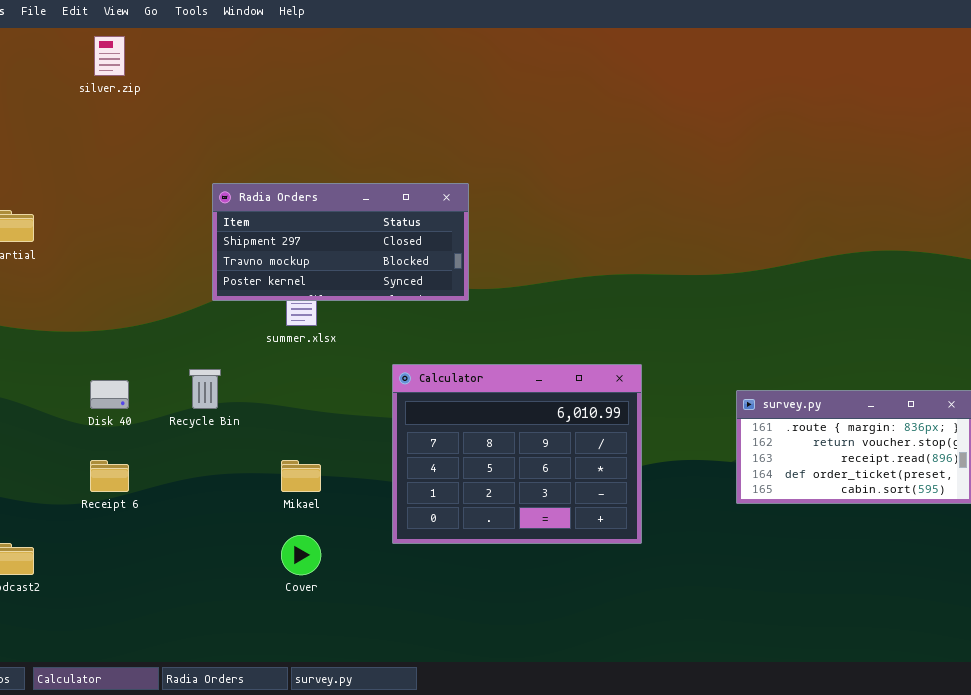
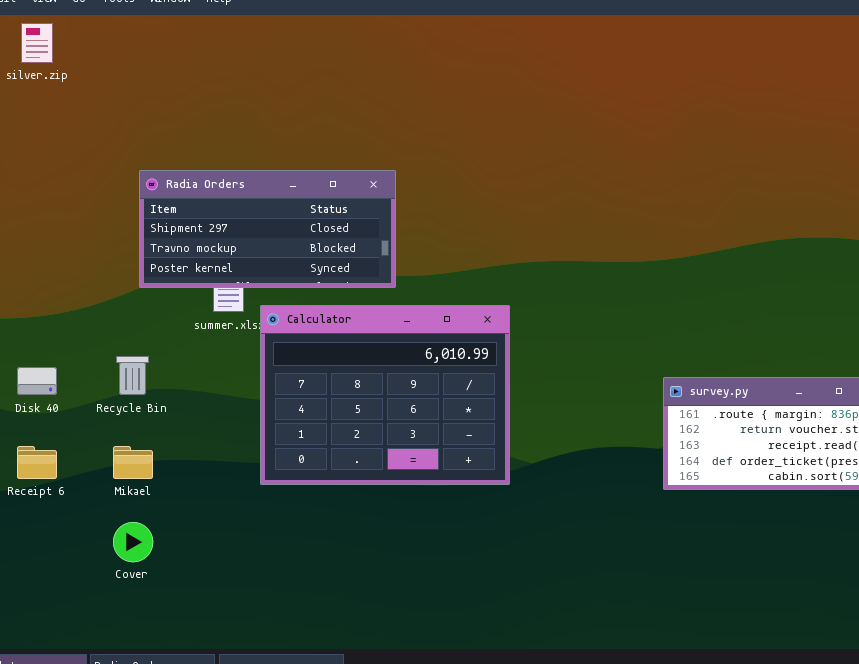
Calculator: [392,364,642,544] -> [260,305,510,485], moved
Mikael: [281,460,321,492] -> [113,446,153,479], moved
Cover: [281,535,321,575] -> [113,522,153,562], moved

